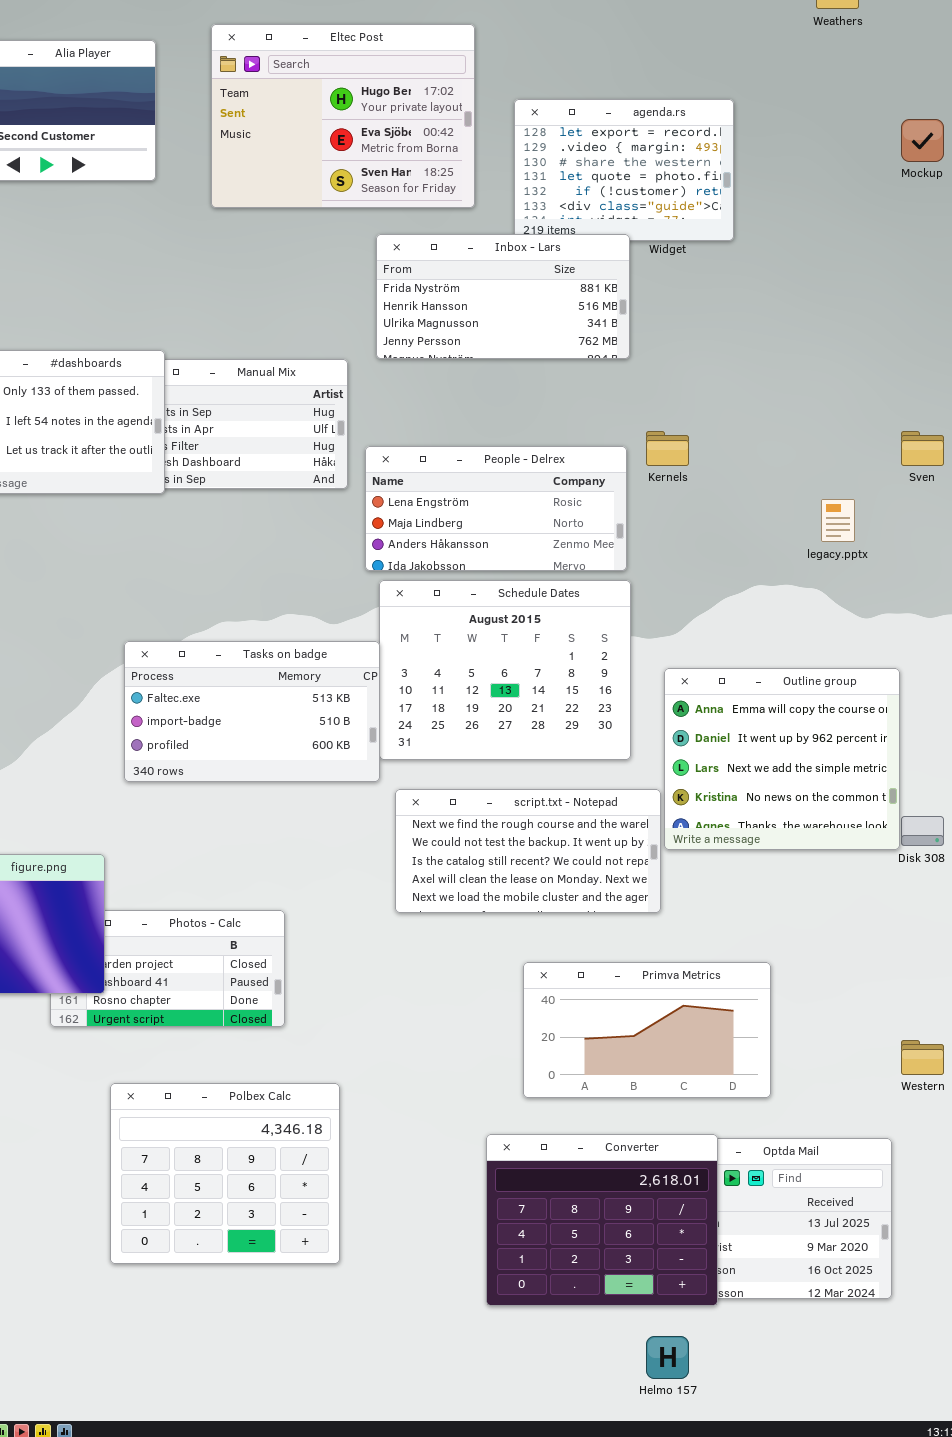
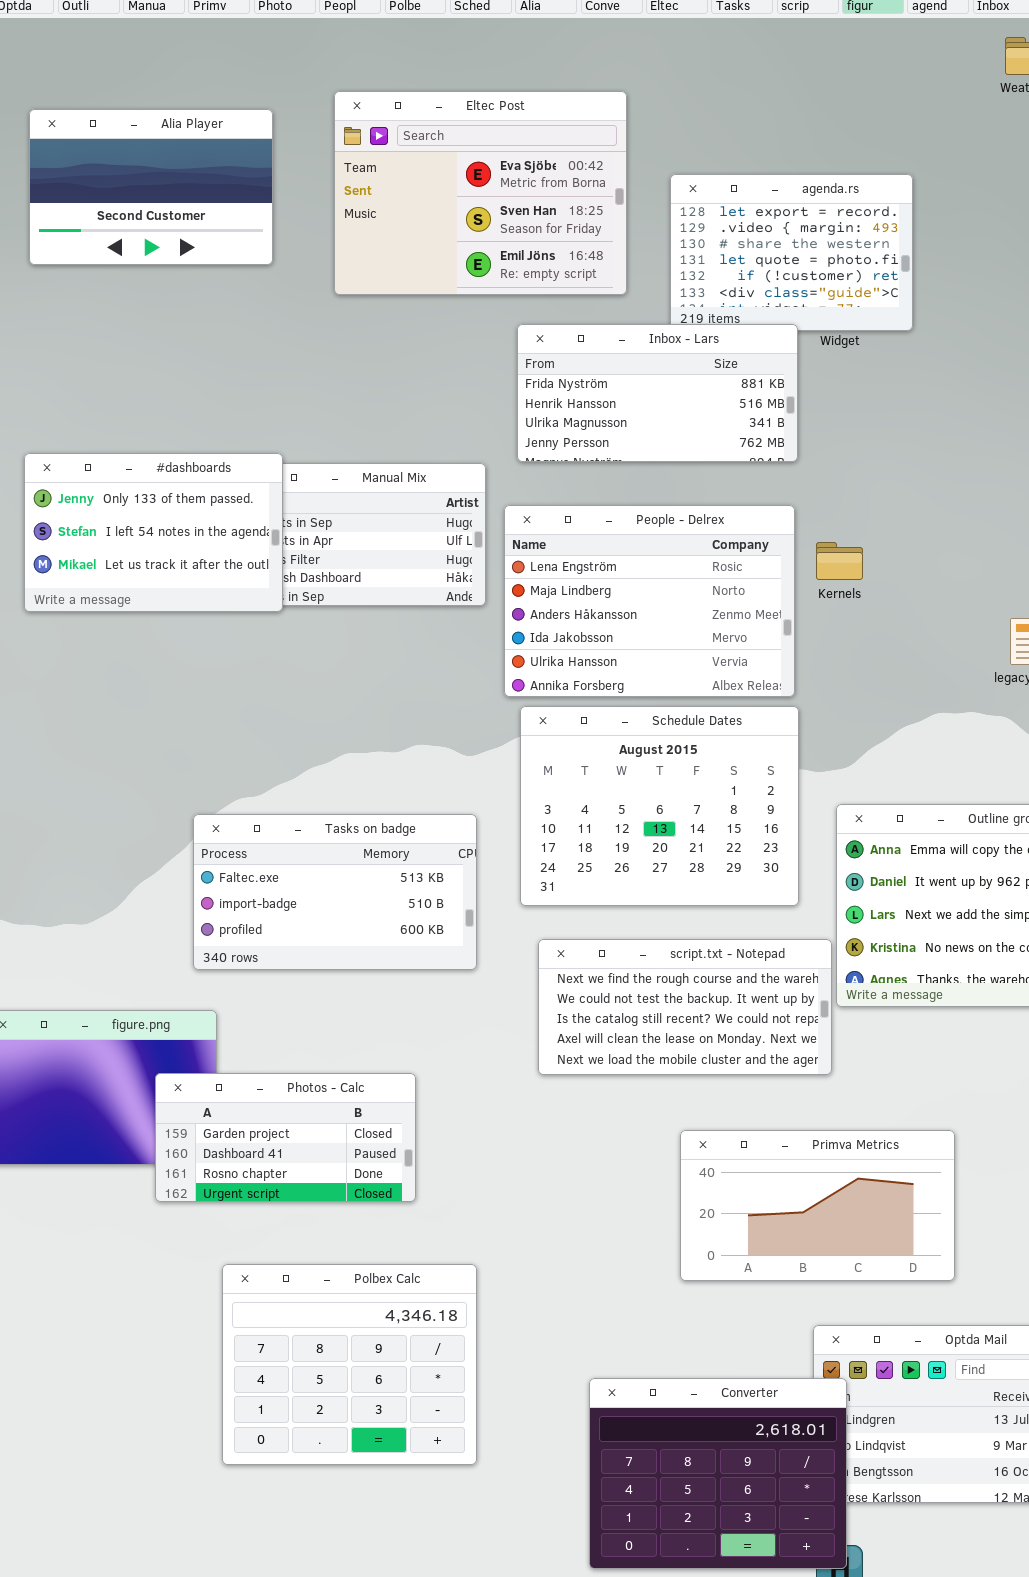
Eltec Post: [211,24,475,208] -> [334,91,627,295], scrolled down 1 row
People - Delrex: [365,446,627,571] -> [504,505,795,697], resized
Tasks on badge: [124,641,380,782] -> [193,814,477,970], moved
Photos - Calc: [50,910,285,1027] -> [155,1073,416,1202], raised
Converter: [486,1134,718,1306] -> [589,1378,847,1569], moved

